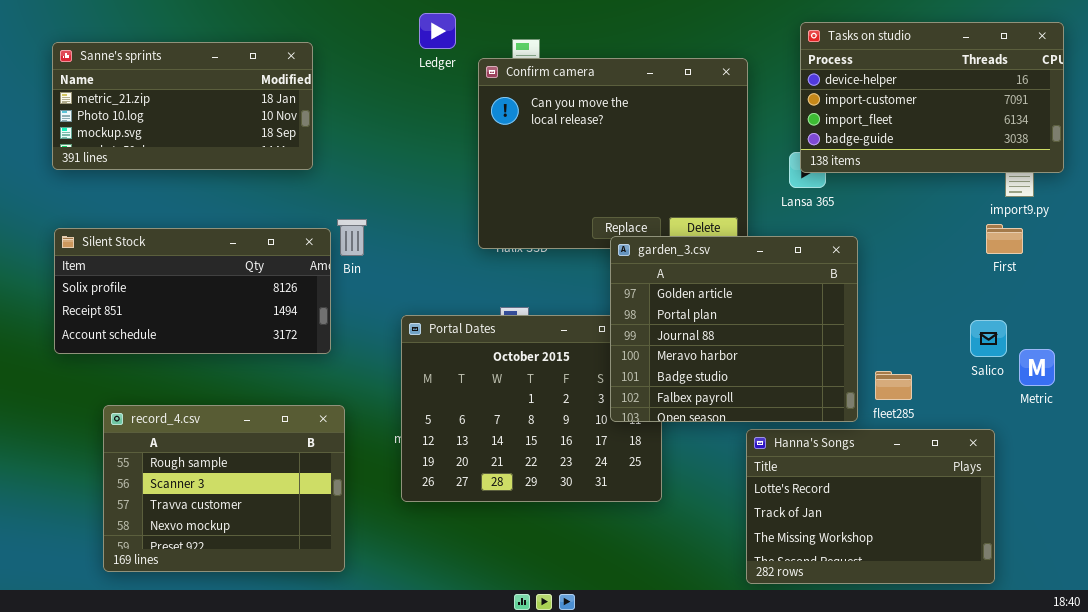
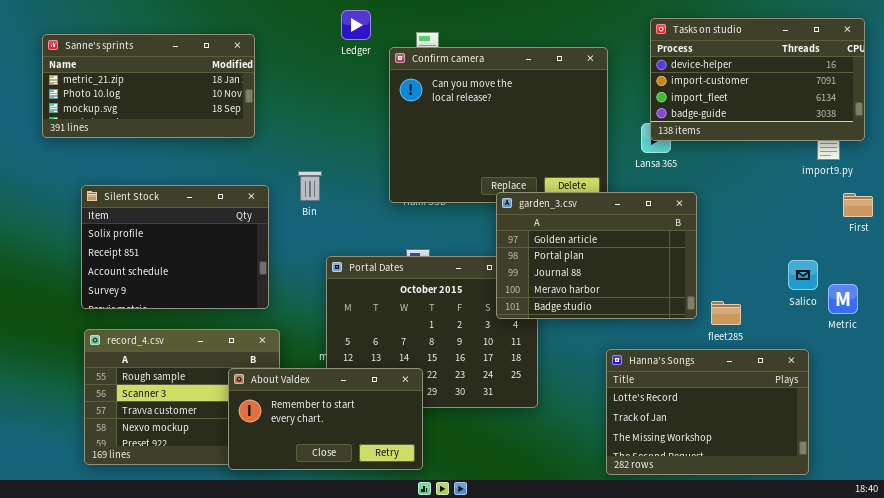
Bin: [337,219,367,256] -> [298,171,322,201], moved
First: [986,224,1023,254] -> [843,193,873,217], moved
Silent Stock: [54,228,331,354] -> [81,185,269,309], resized
garden_3.csv: [610,236,858,422] -> [496,192,697,319], resized
About Valdex: none -> [228,368,423,470], opened

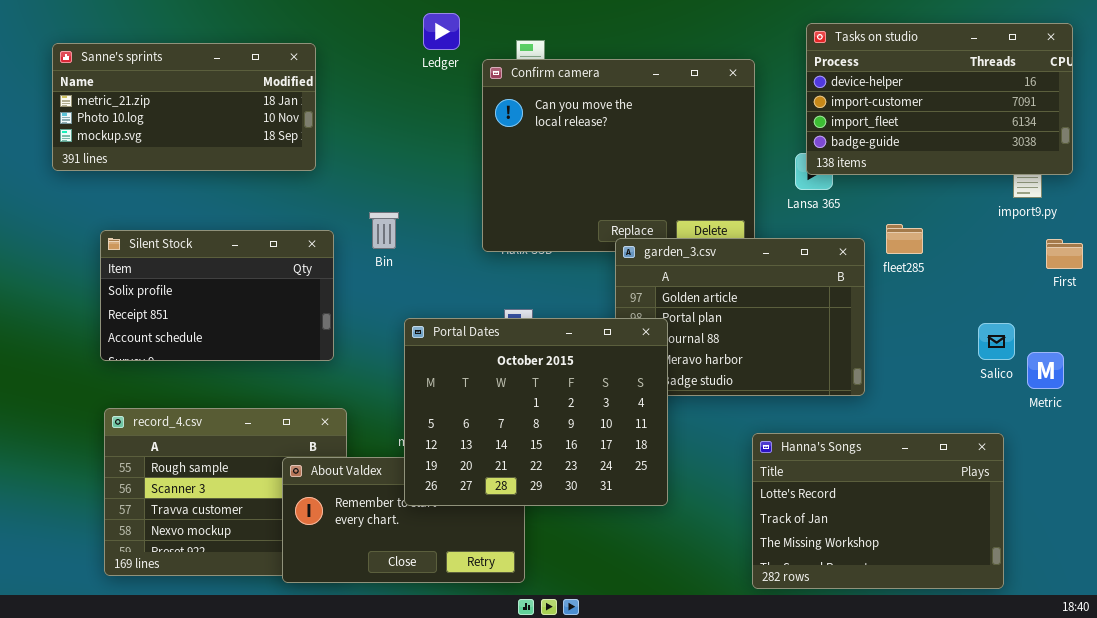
Silent Stock: [81,185,269,309] -> [100,230,334,361], resized
Portal Dates: [326,256,538,408] -> [404,318,668,506], raised
fleet285: [711,301,741,325] -> [886,224,923,254], moved

